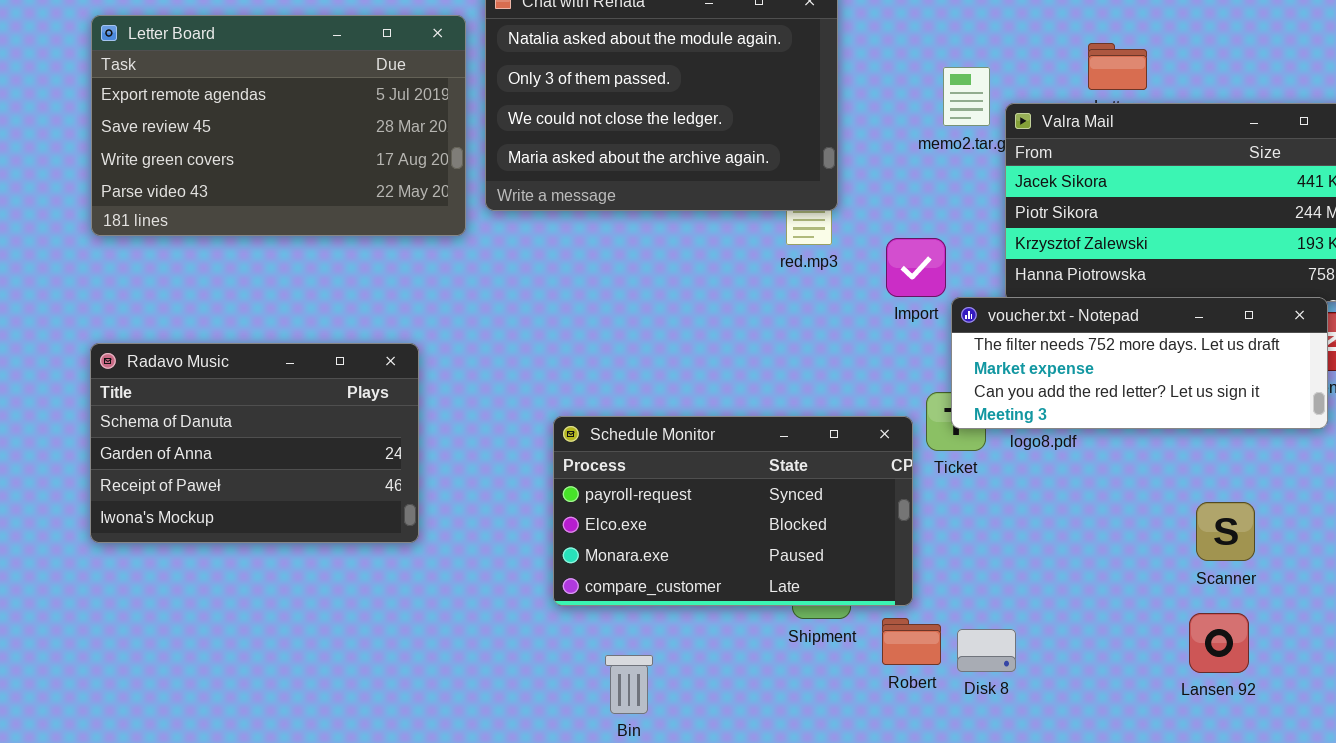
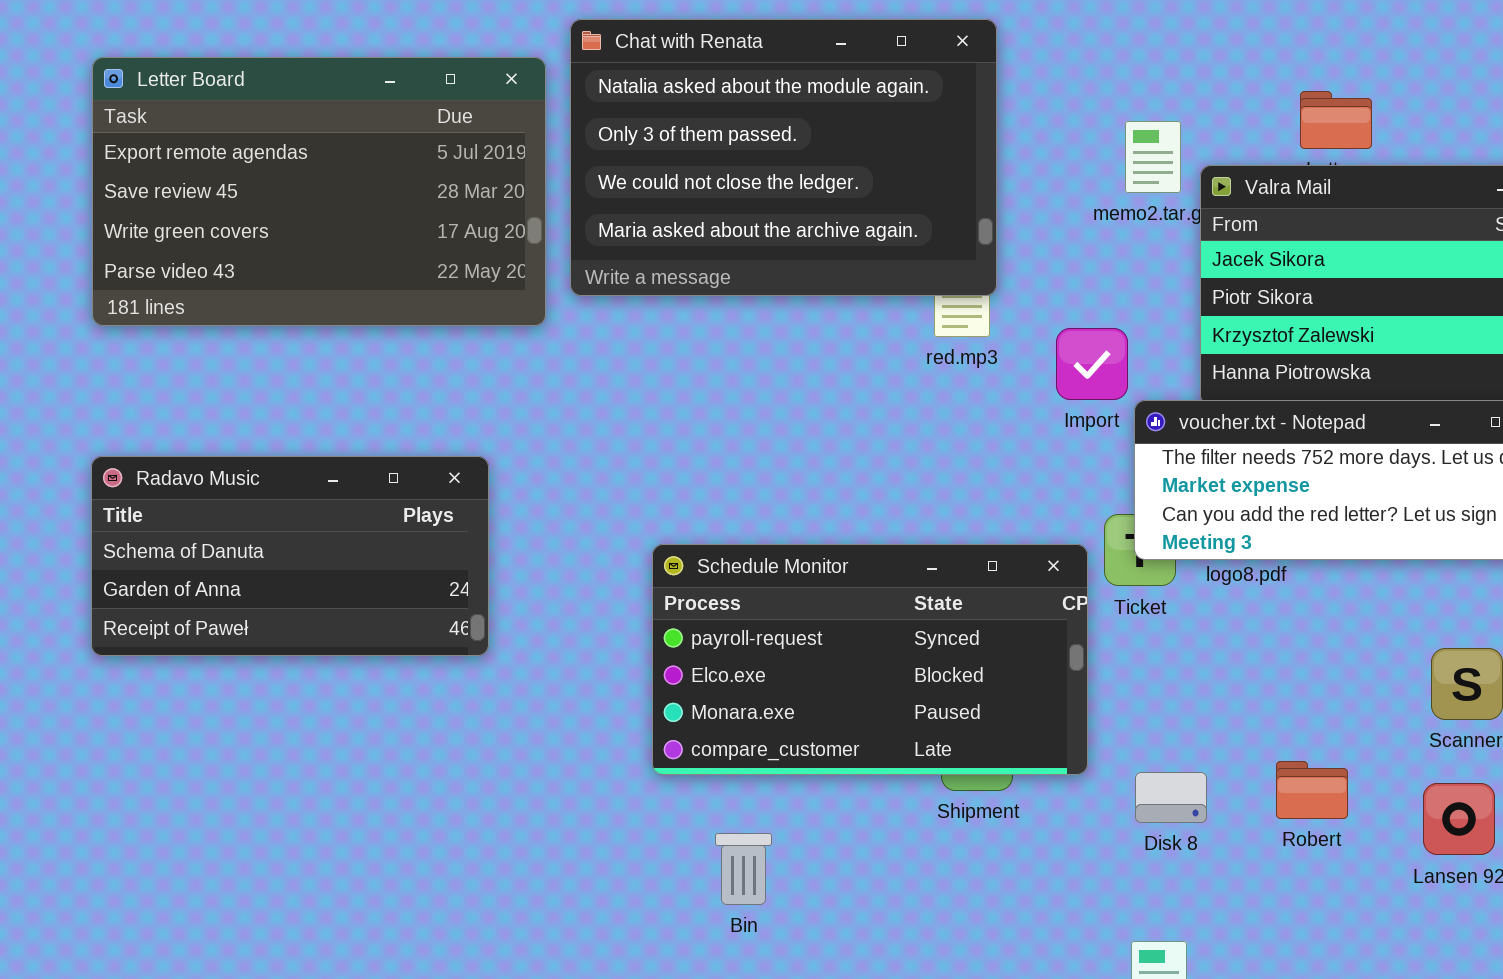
Radavo Music: [90,343,419,543] -> [91,456,489,656], resized
Robert: [882,618,941,665] -> [1276,761,1348,819], moved
Disk 8: [957,629,1016,672] -> [1135,772,1207,823], moved

